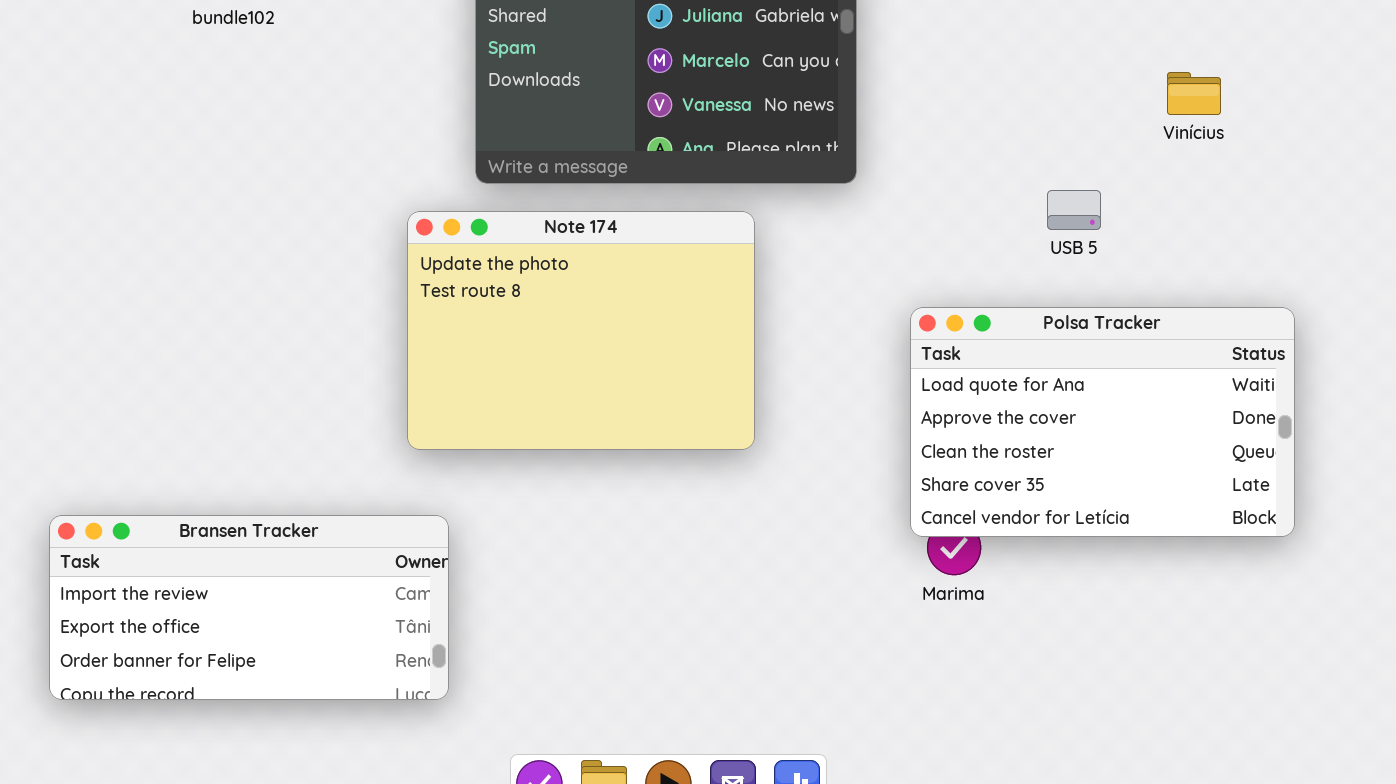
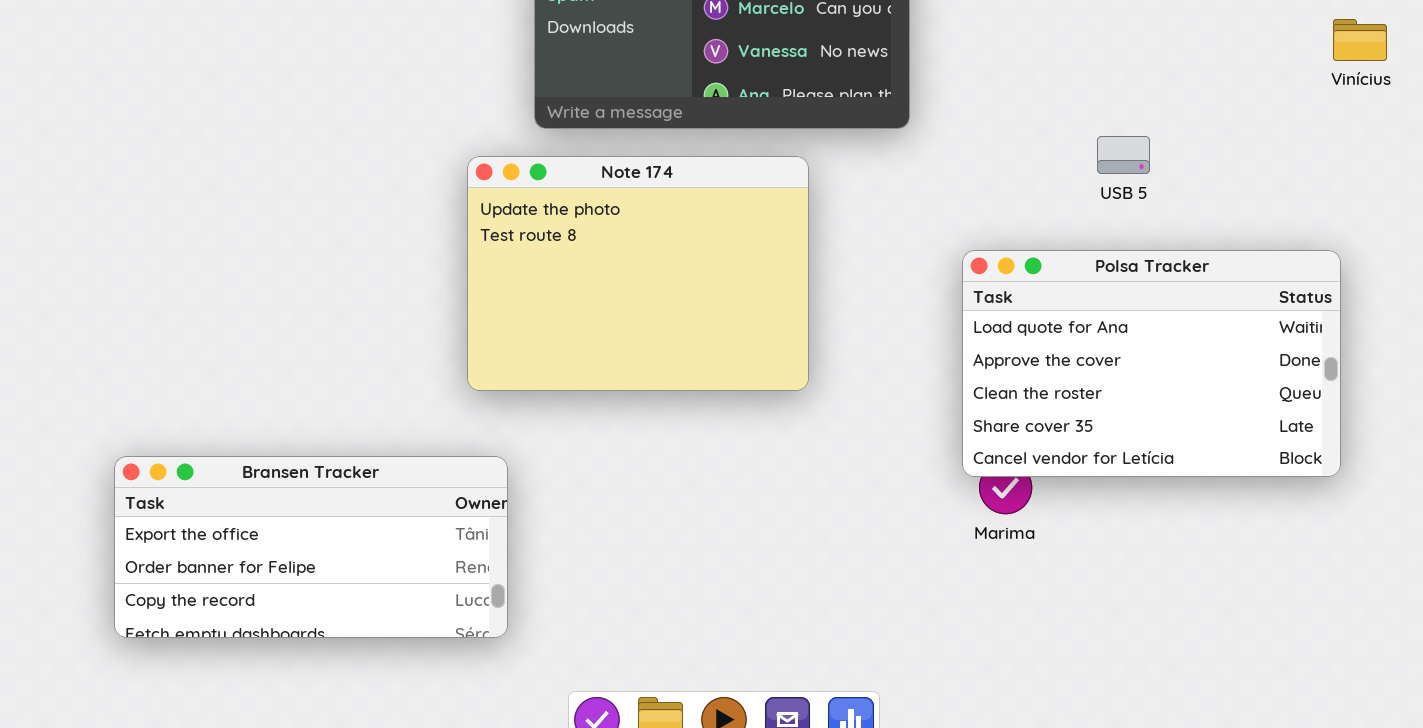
Vinícius: [1167,72,1221,115] -> [1333,19,1387,61], moved
Bransen Tracker: [49,515,449,700] -> [114,456,508,638], scrolled down 1 row

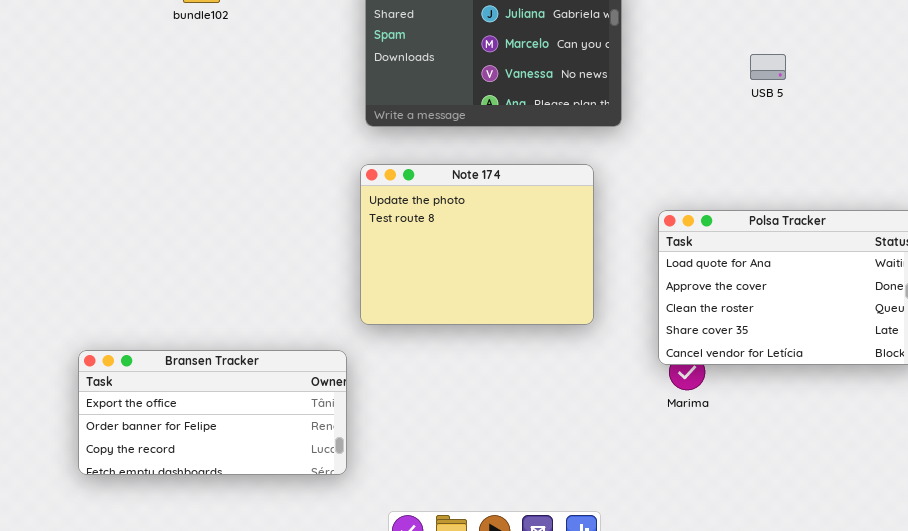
USB 5: [1097,136,1150,174] -> [750,54,786,80], moved
Note 174: [467,156,809,391] -> [360,164,594,325], moved

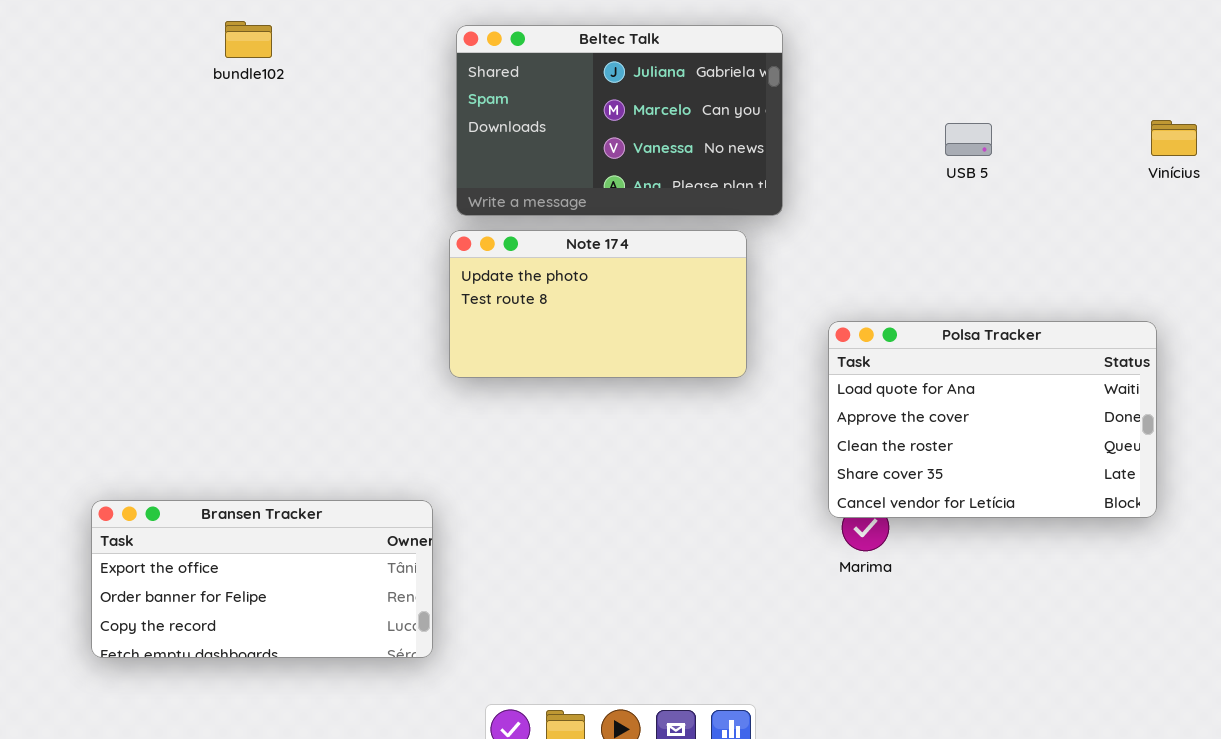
Note 174: [360,164,594,325] -> [449,230,747,378], moved, resized

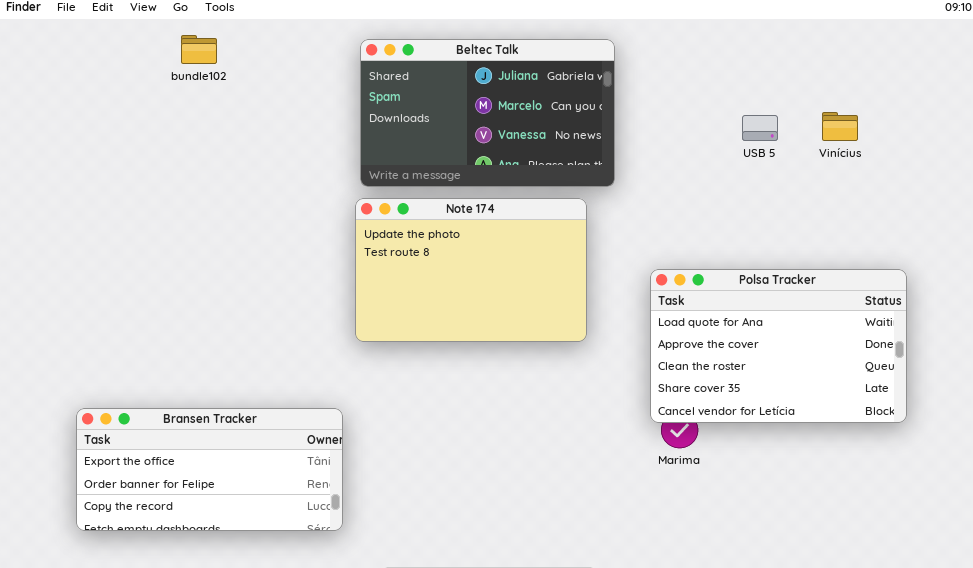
Vinícius: [1151,120,1197,156] -> [822,112,858,141], moved
Note 174: [449,230,747,378] -> [355,198,587,342], resized

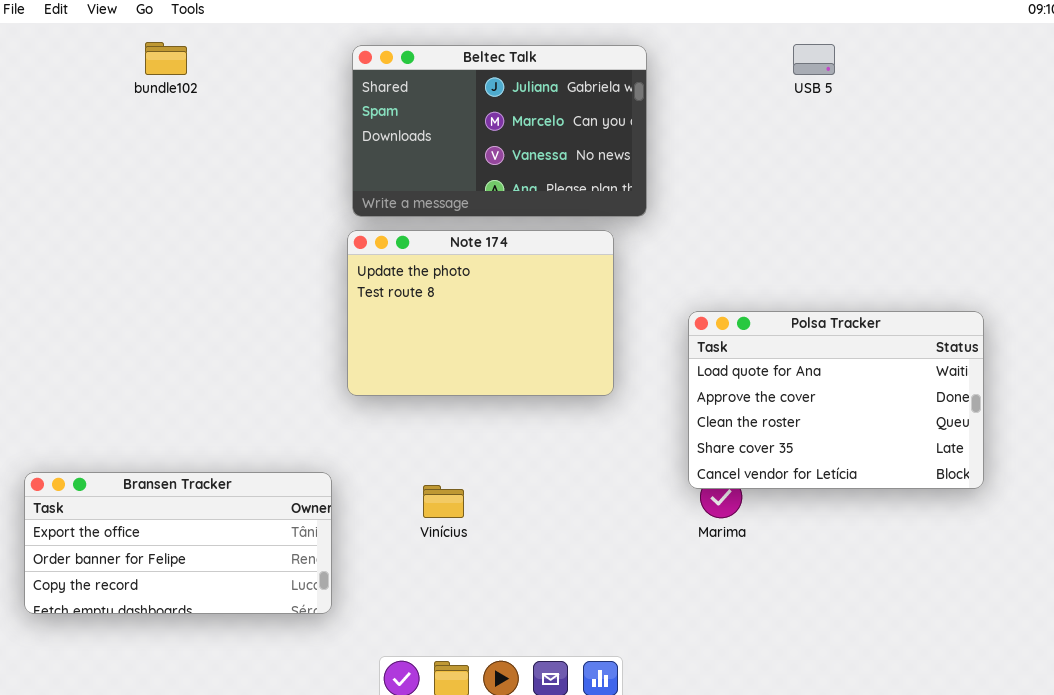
Vinícius: [822,112,858,141] -> [423,485,464,518], moved
USB 5: [742,115,778,141] -> [793,44,835,75], moved

